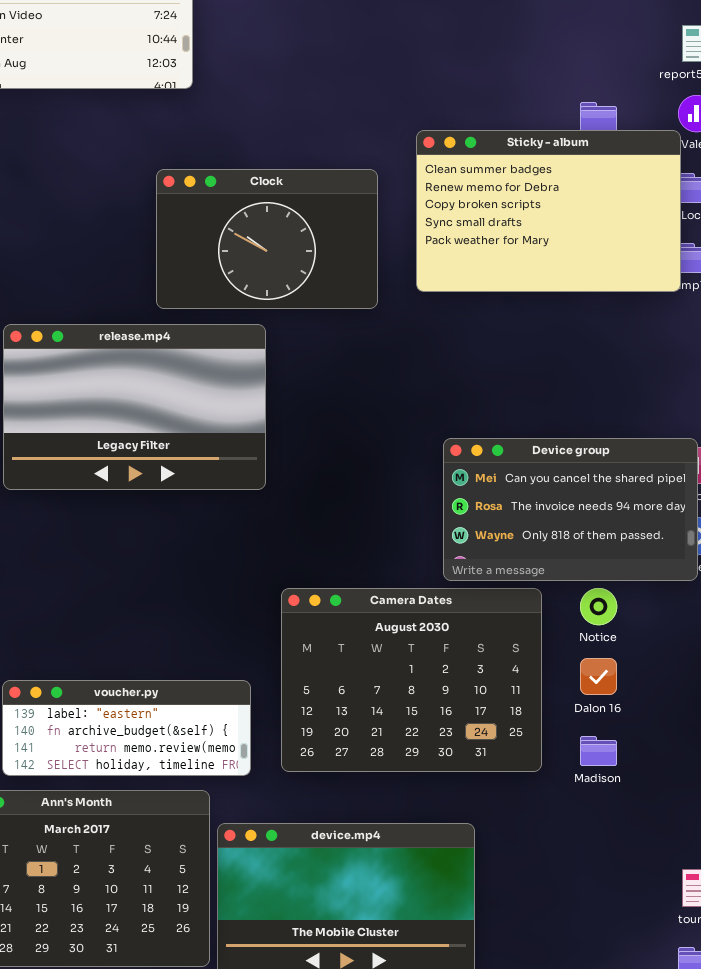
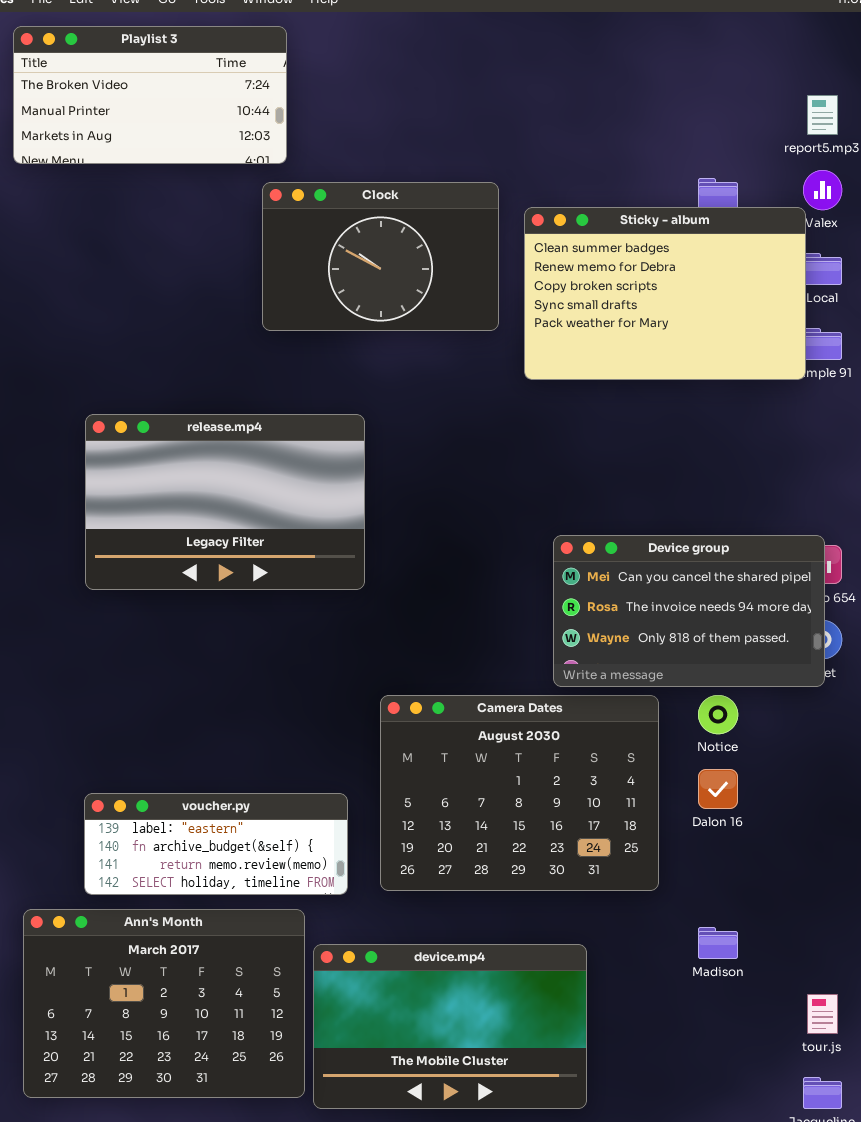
Clock: [156,169,378,309] -> [262,182,499,331], moved
Madison: [580,736,617,766] -> [698,927,738,959], moved

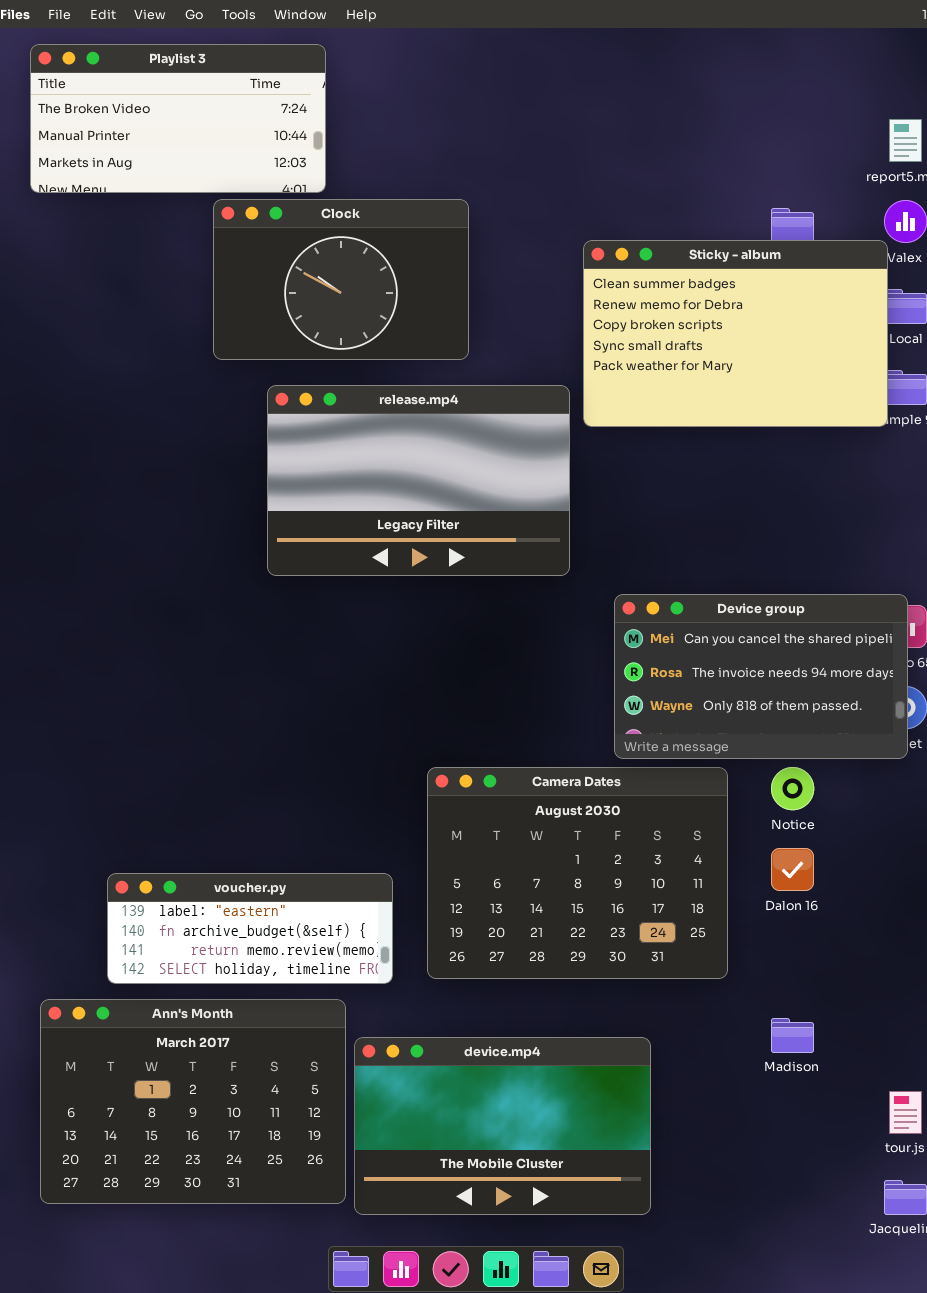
Clock: [262,182,499,331] -> [213,199,469,360], moved
release.mp4: [85,414,365,590] -> [267,385,570,576], moved

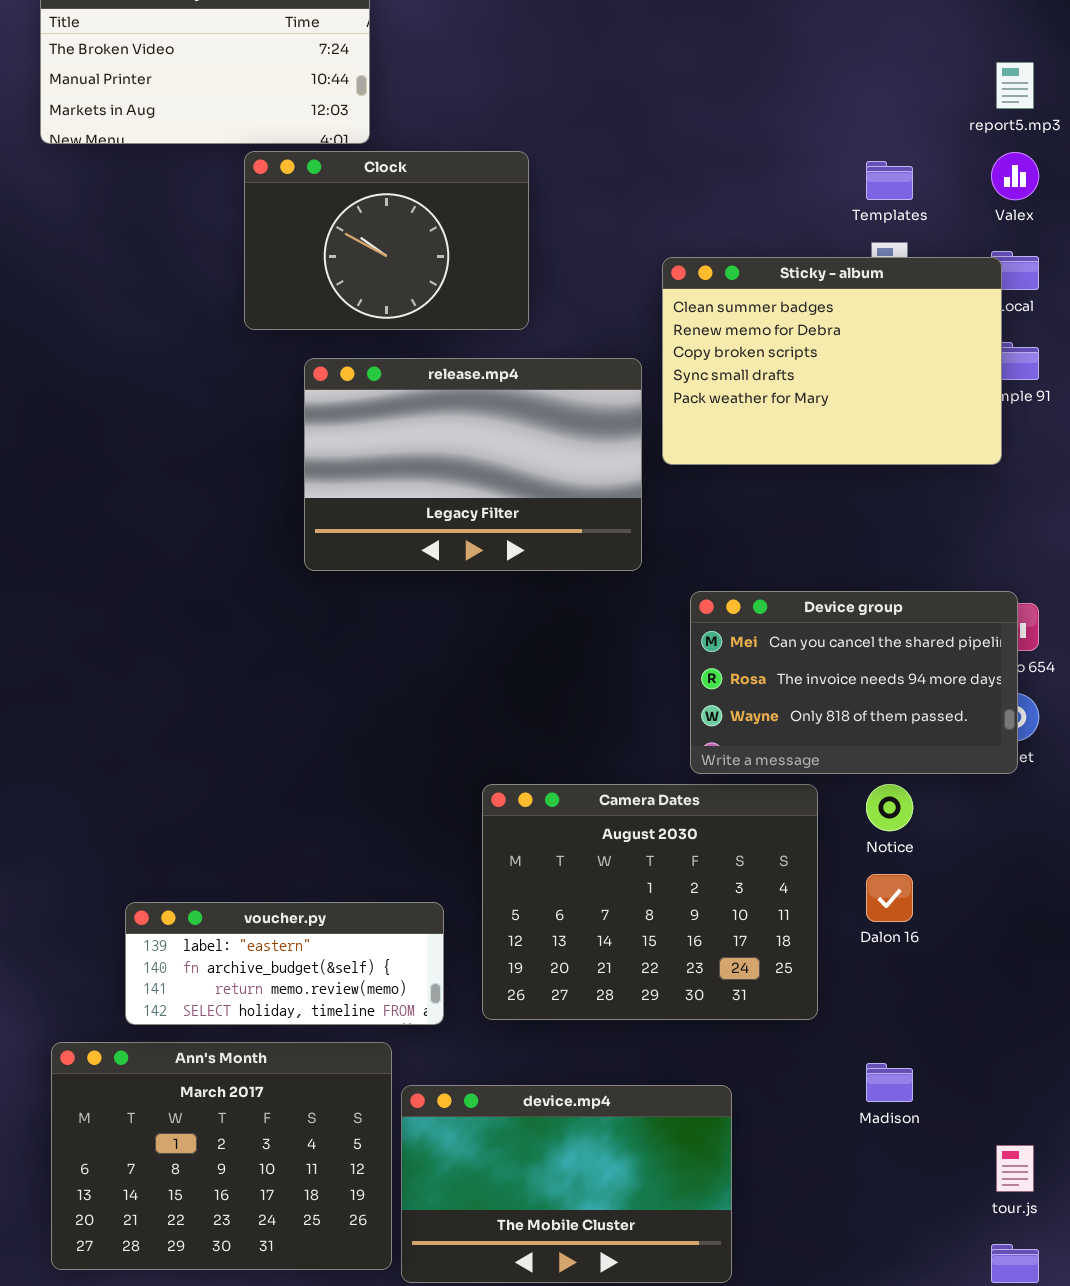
Sticky - album: [583,240,888,427] -> [662,257,1002,465], moved

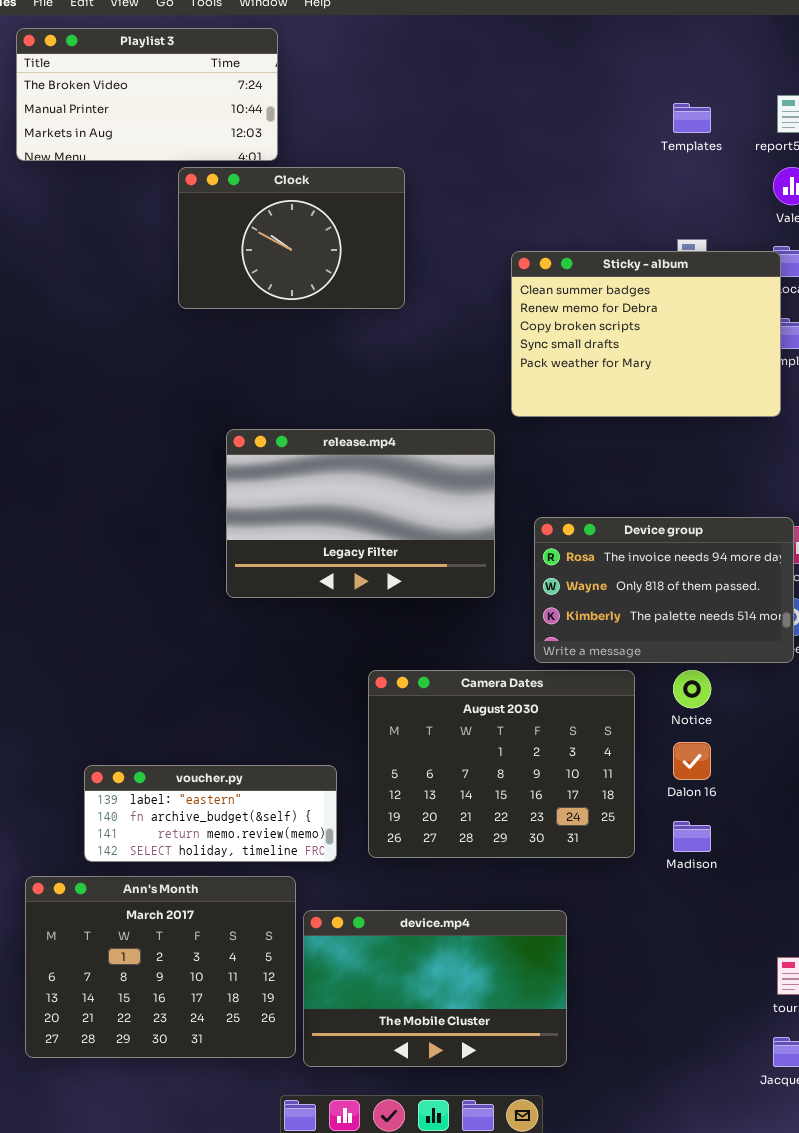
Templates: [866,161,913,200] -> [673,103,711,133], moved
release.mp4: [304,358,642,571] -> [226,429,495,598], moved
Device group: [690,591,1018,774] -> [534,517,794,663], scrolled down 1 row
Madison: [866,1063,913,1102] -> [673,821,711,852], moved

